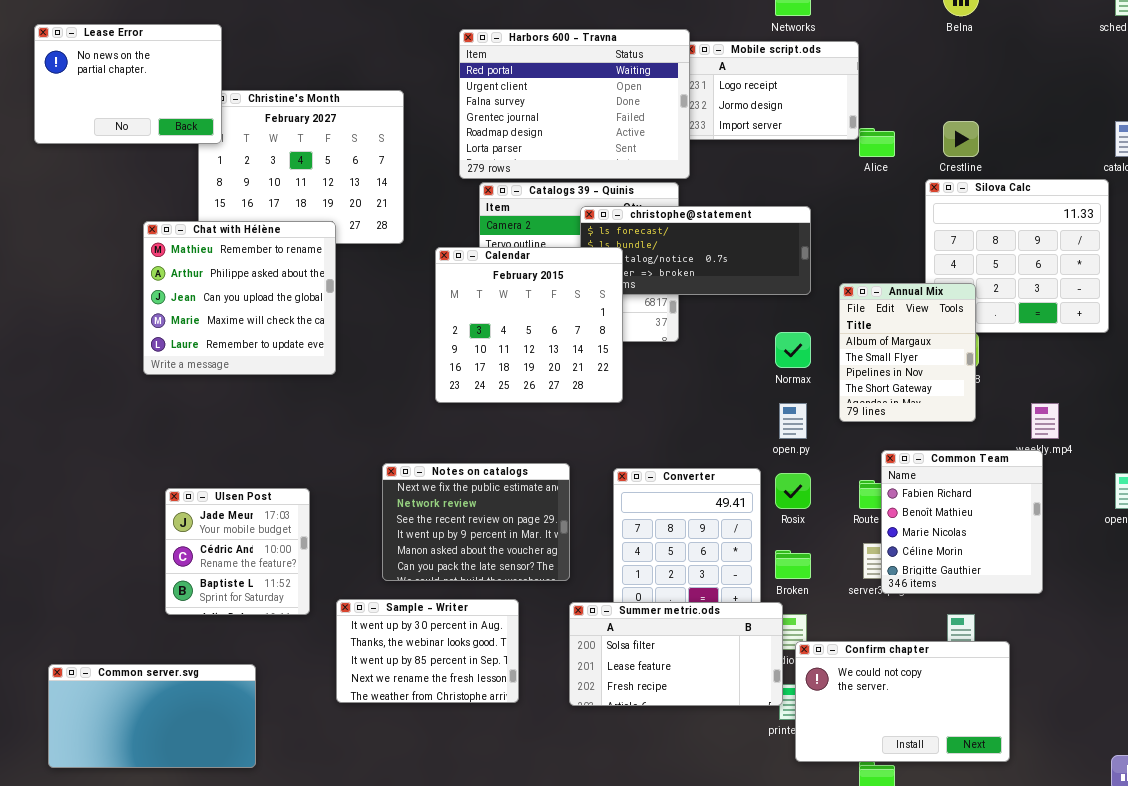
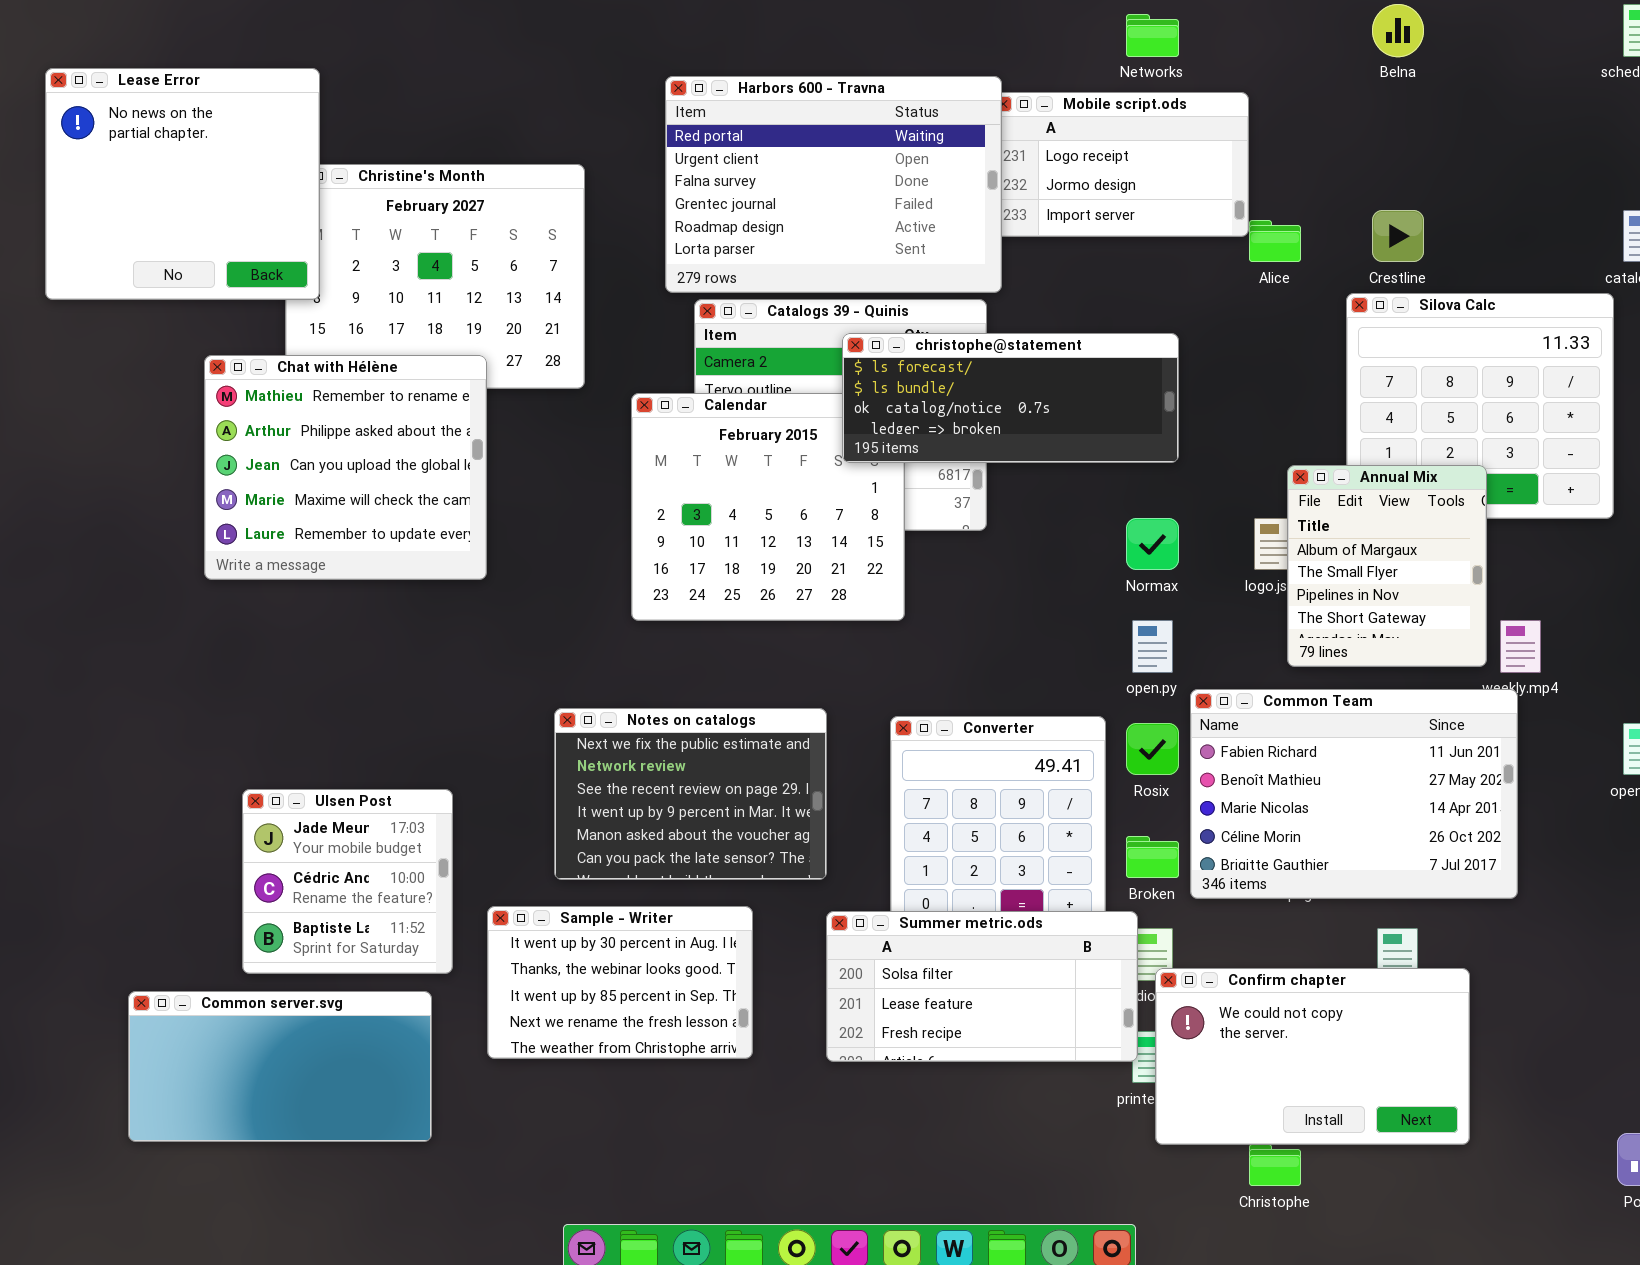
Lease Error: [34,24,222,144] -> [45,68,320,300], resized
christophe@statement: [580,206,811,295] -> [842,333,1179,463], raised
Annual Mix: [839,283,976,422] -> [1287,465,1487,667], moved
Common Team: [881,450,1043,594] -> [1190,689,1518,899], resized
Ulsen Post: [165,488,310,615] -> [242,789,453,974], moved
Common server.svg: [48,664,256,768] -> [128,991,432,1142], moved

